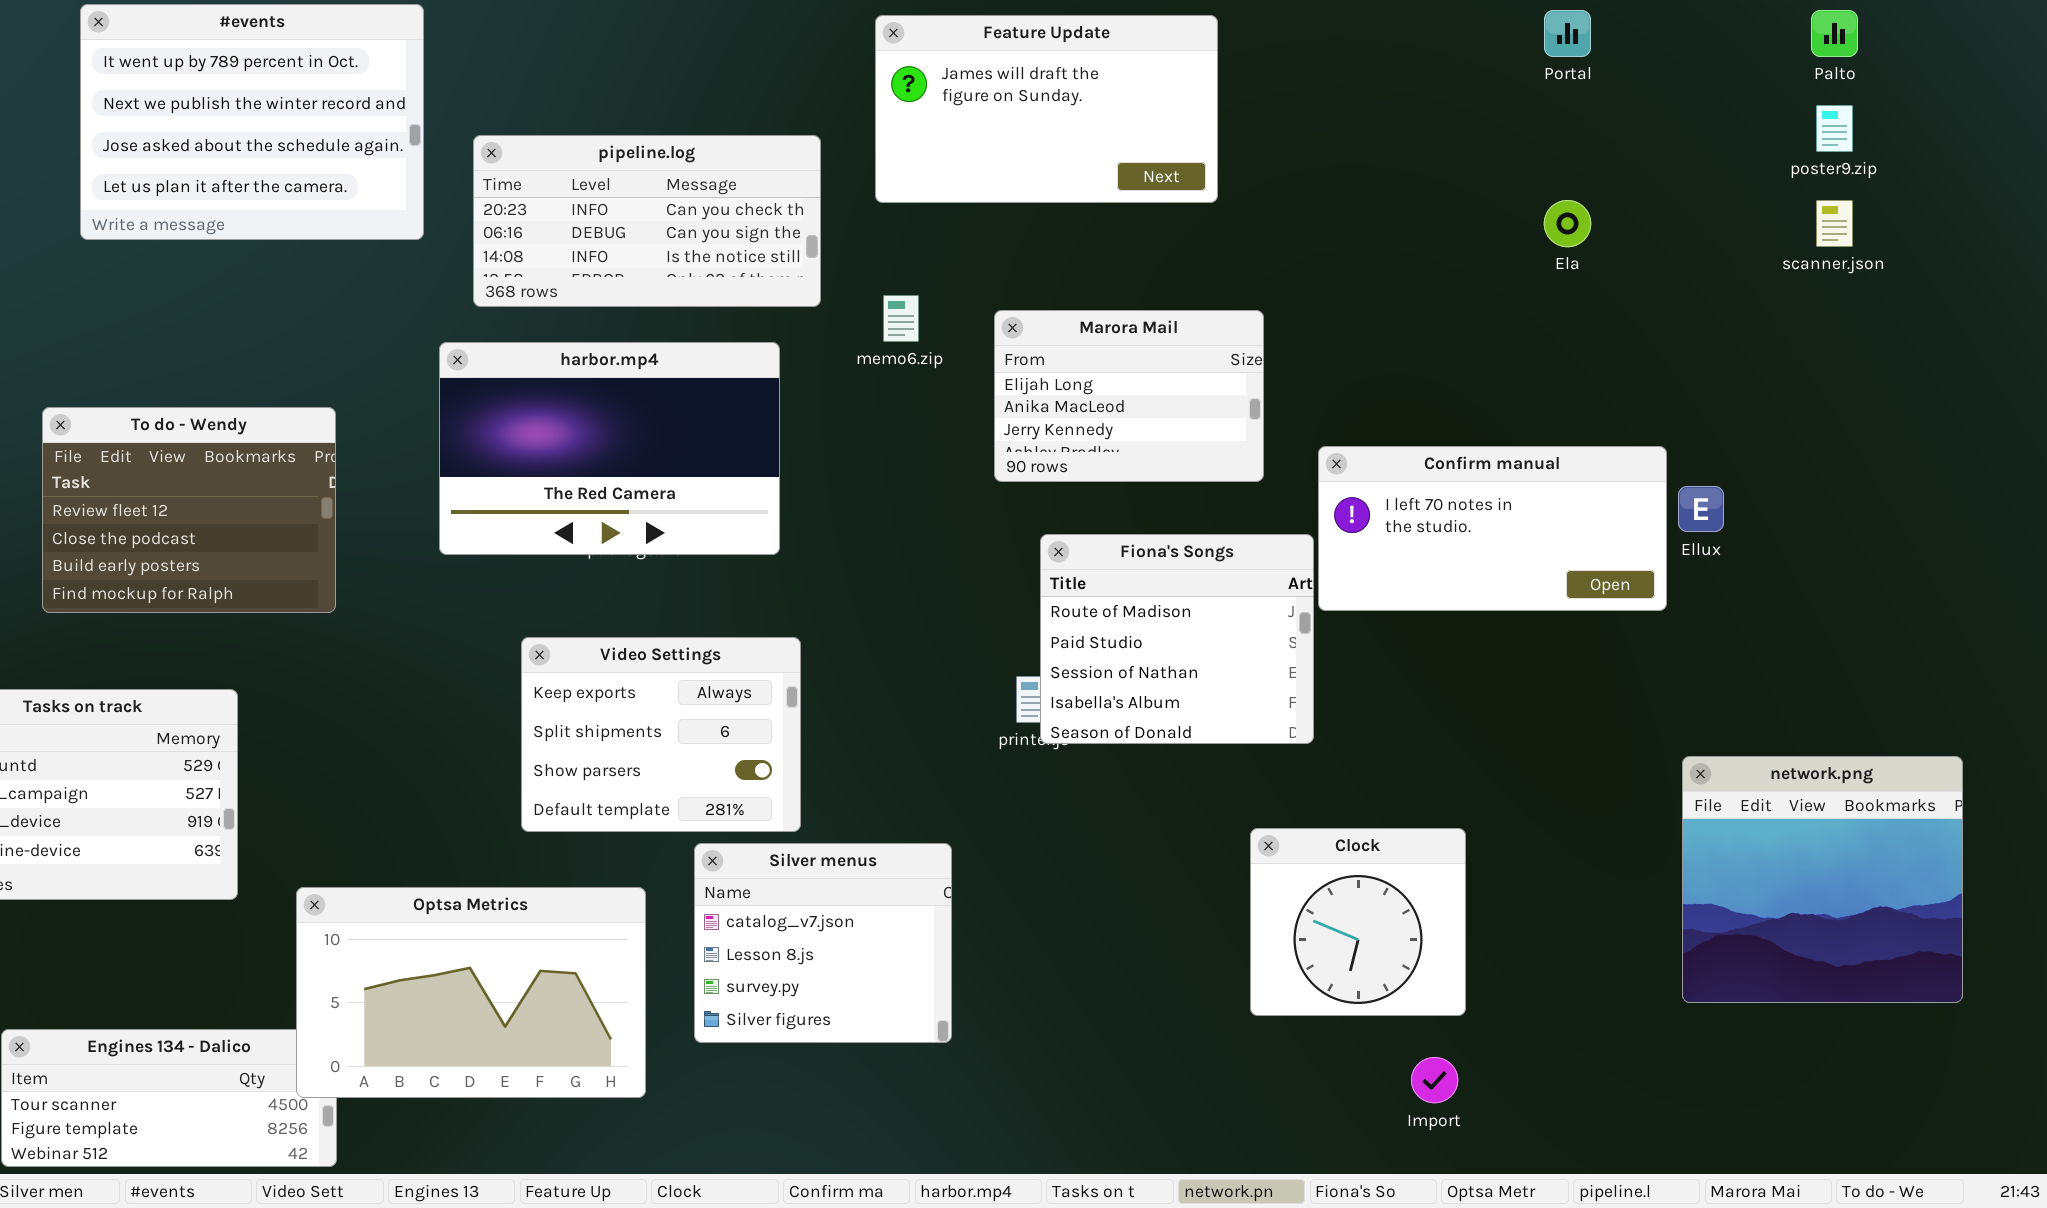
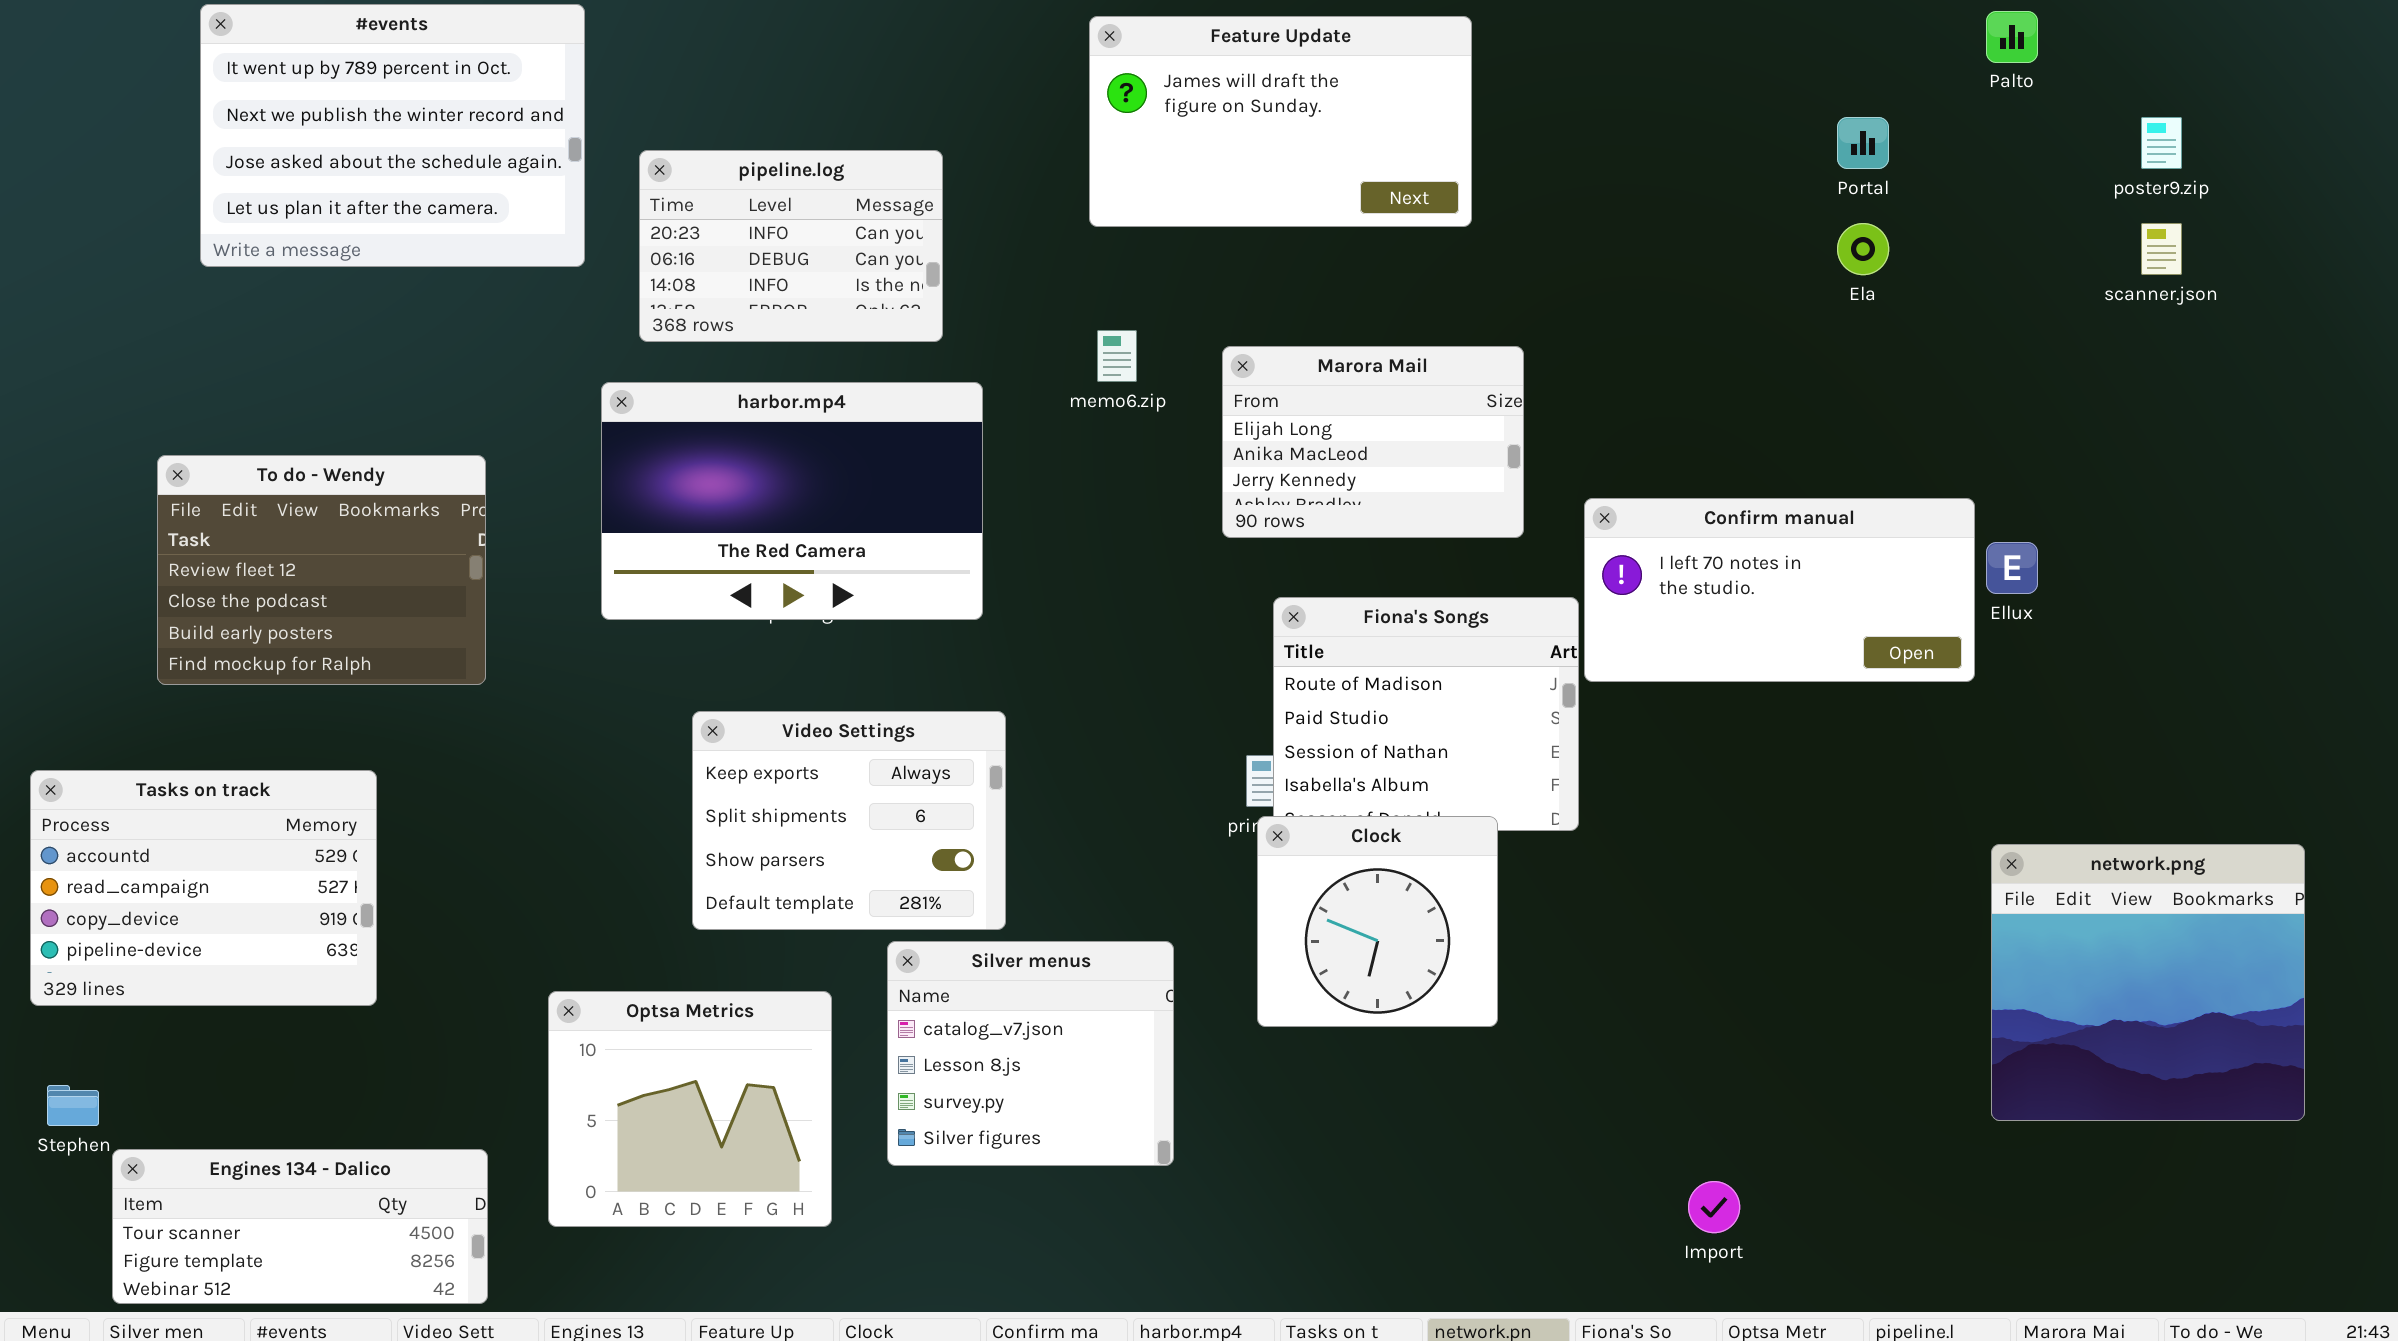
Portal: [1544,10,1591,57] -> [1837,117,1889,169], moved
Palto: [1811,10,1858,57] -> [1986,11,2038,63], moved
pipeline.log: [473,135,821,307] -> [639,150,943,342], resized
Clock: [1250,828,1466,1016] -> [1257,816,1498,1027], moved
Optsa Metrics: [296,887,646,1098] -> [548,991,832,1227], resized

